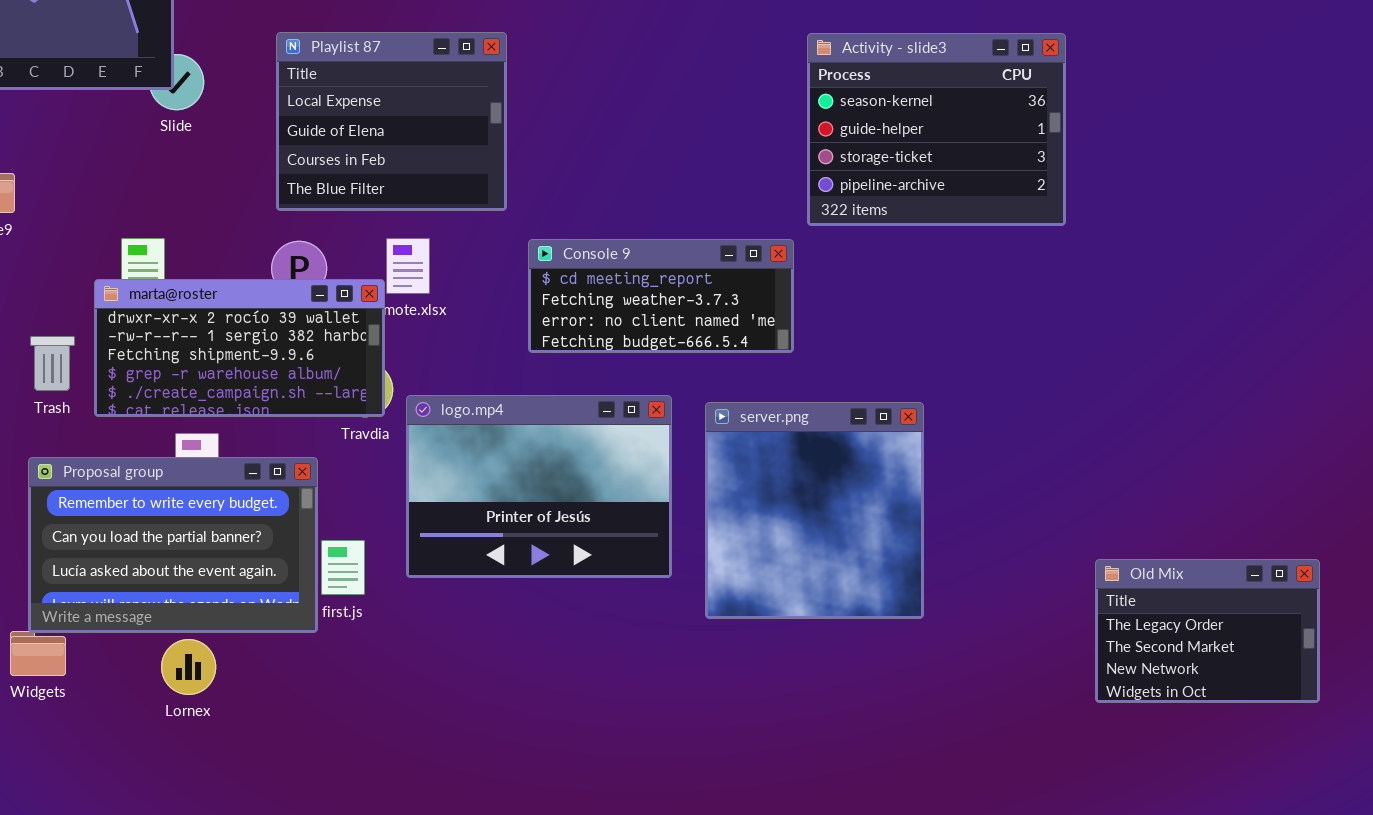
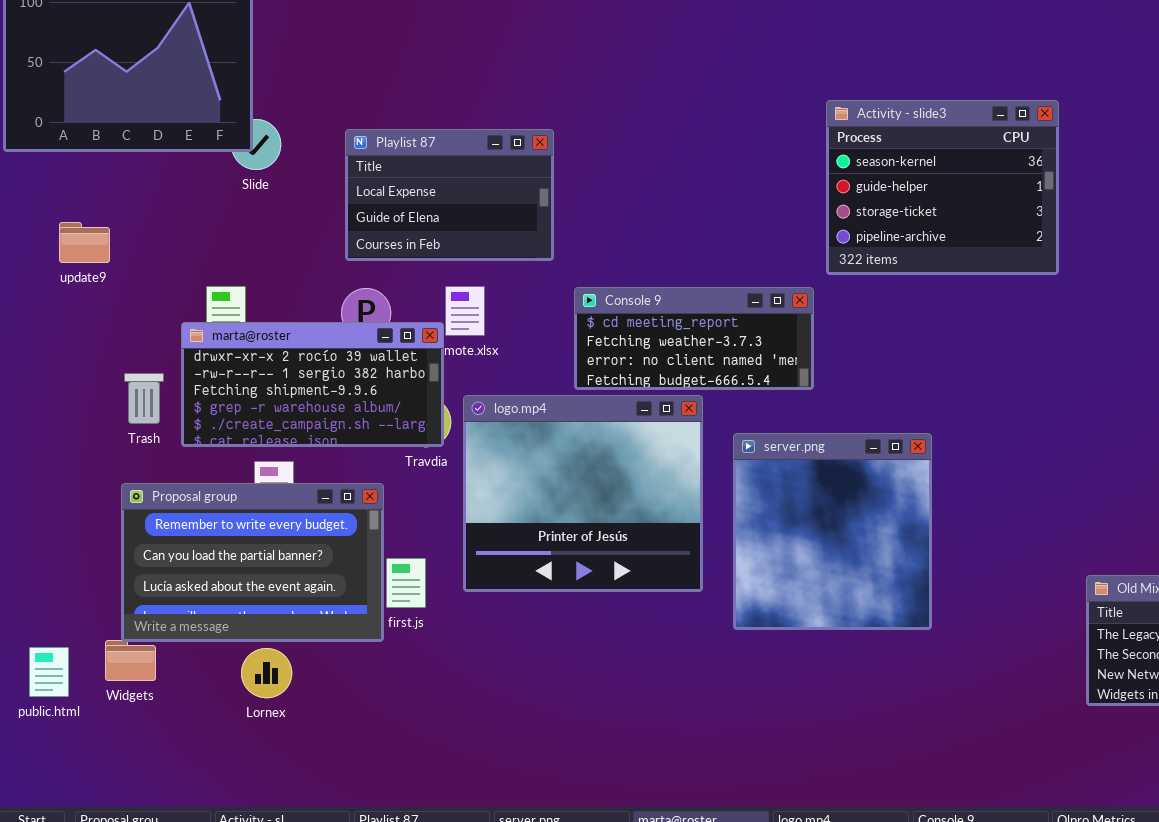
Playlist 87: [276,32,507,211] -> [345,129,554,261], resized
logo.mp4: [406,395,672,578] -> [463,395,703,592], resized

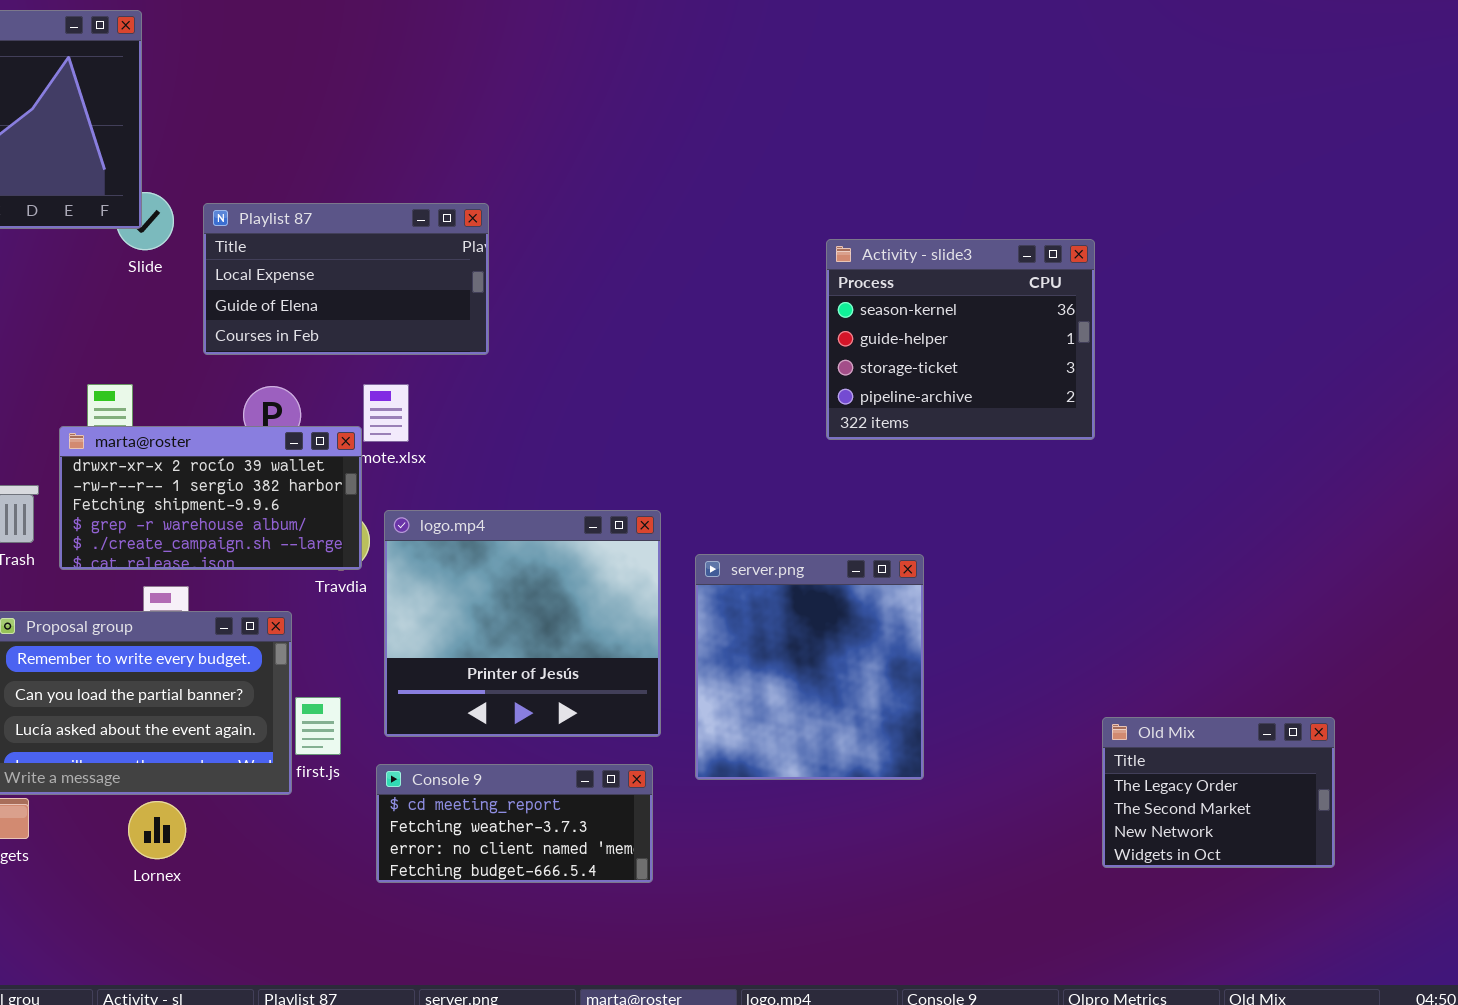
Activity - slide3: [826,100,1059,275] -> [826,239,1095,440], moved
Playlist 87: [345,129,554,261] -> [203,203,489,355], resized
Console 9: [574,287,814,390] -> [376,764,653,883], moved

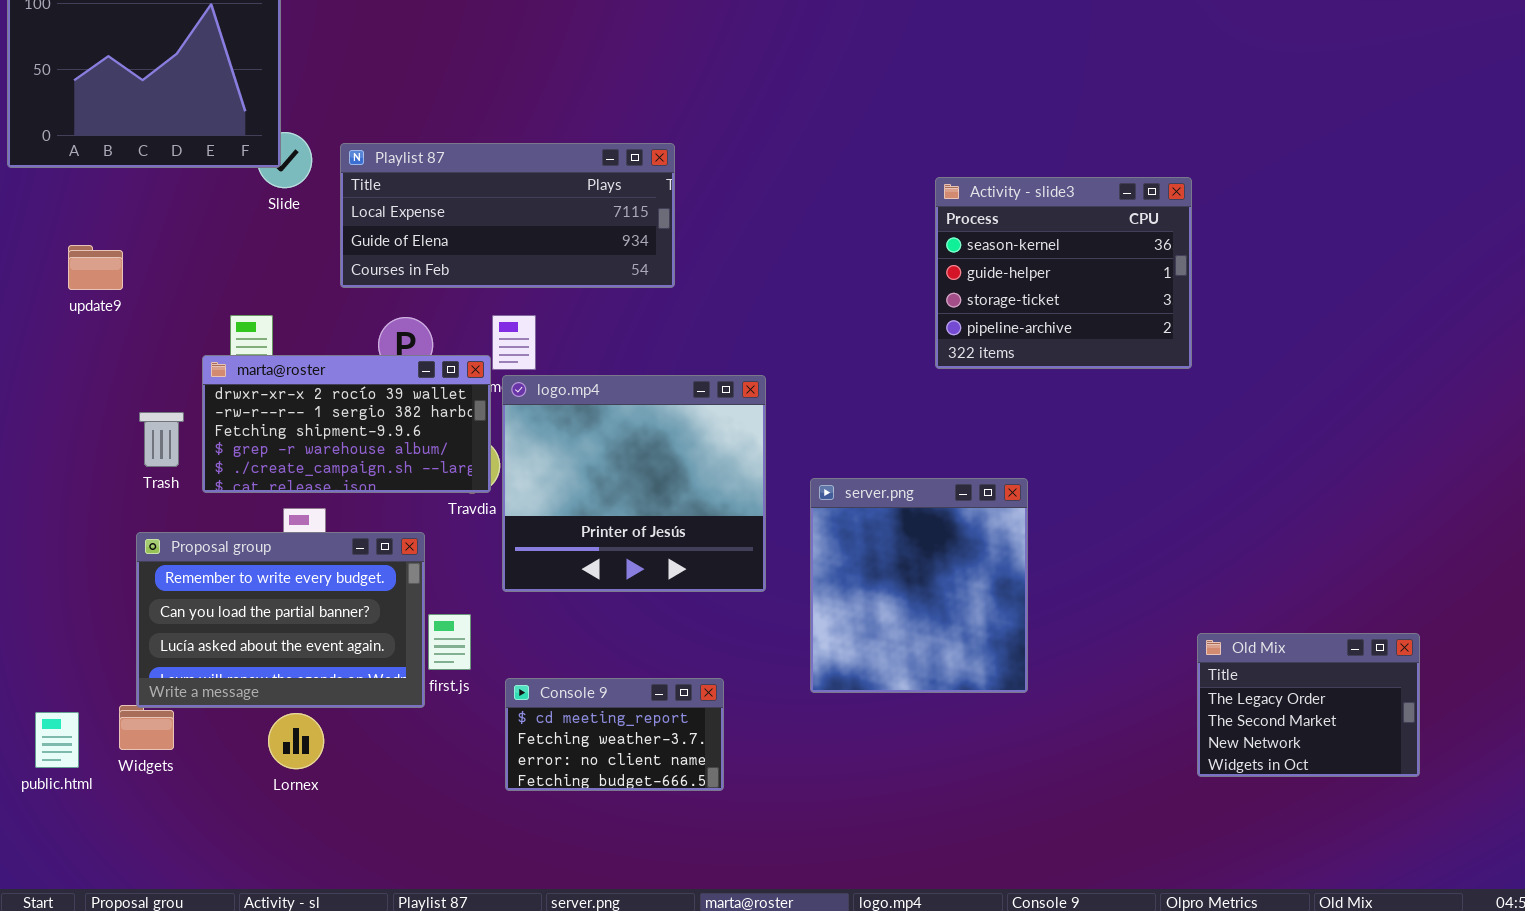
Playlist 87: [203,203,489,355] -> [340,143,675,288], resized
logo.mp4: [384,510,661,737] -> [502,375,766,592], moved
Console 9: [376,764,653,883] -> [505,678,724,791], resized

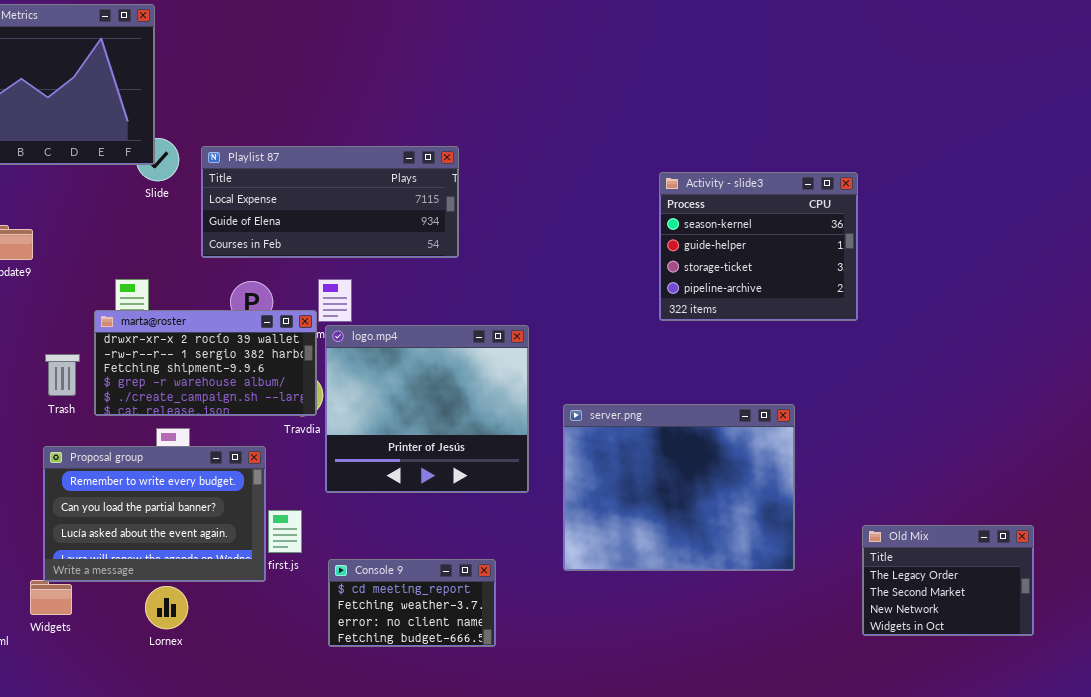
server.png: [810,478,1028,693] -> [563,404,795,571], resized

